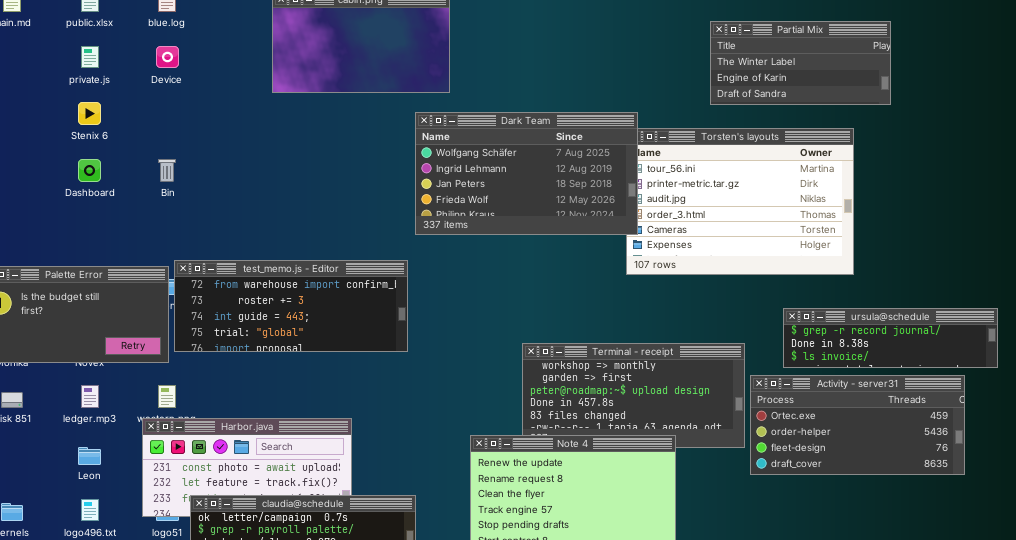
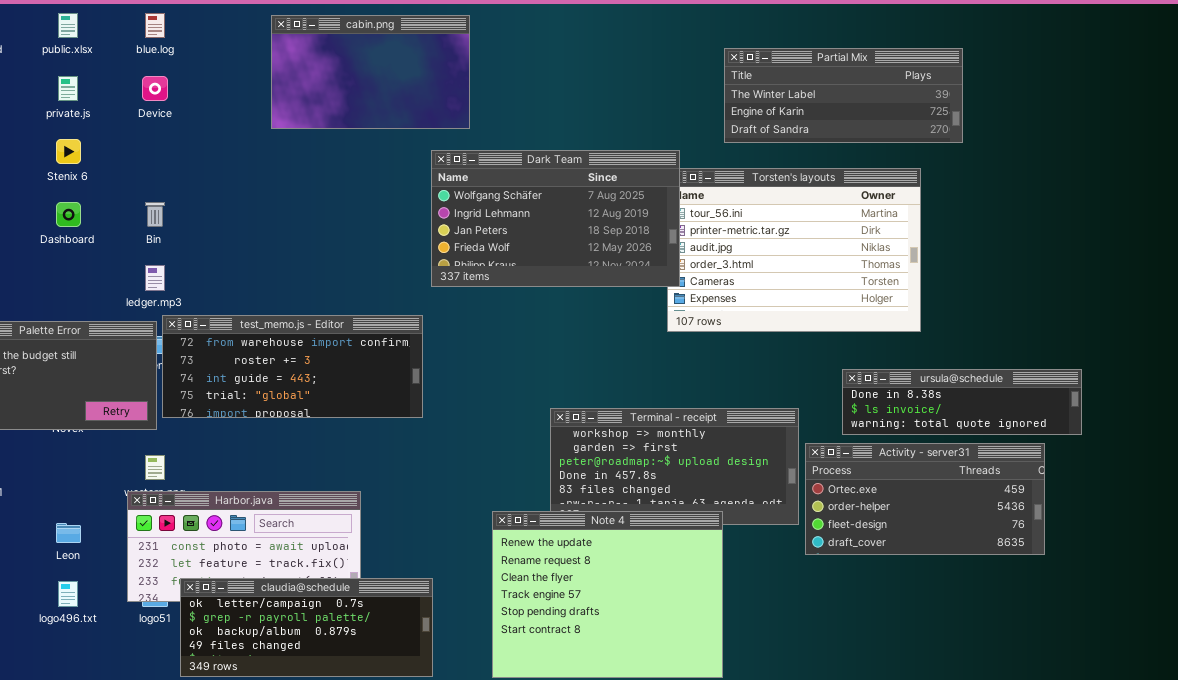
Partial Mix: [710,21,891,105] -> [724,48,963,143], resized
ursula@schedule: [783,308,998,368] -> [842,369,1082,435], scrolled down 1 row
ledger.mp3: [81,385,99,408] -> [145,265,165,291], moved

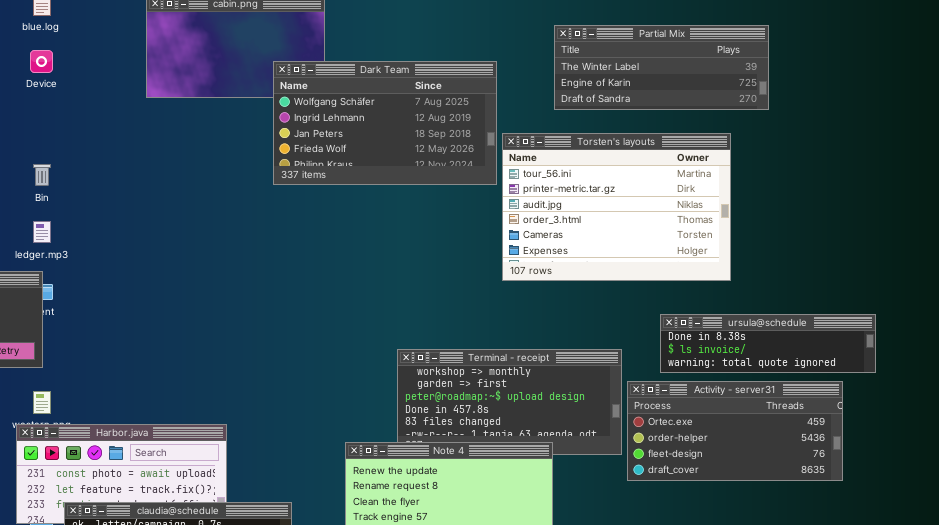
Dark Team: [431,150,680,287] -> [273,61,497,185], moved
test_memo.js - Editor: [162,315,423,418] -> none, closed

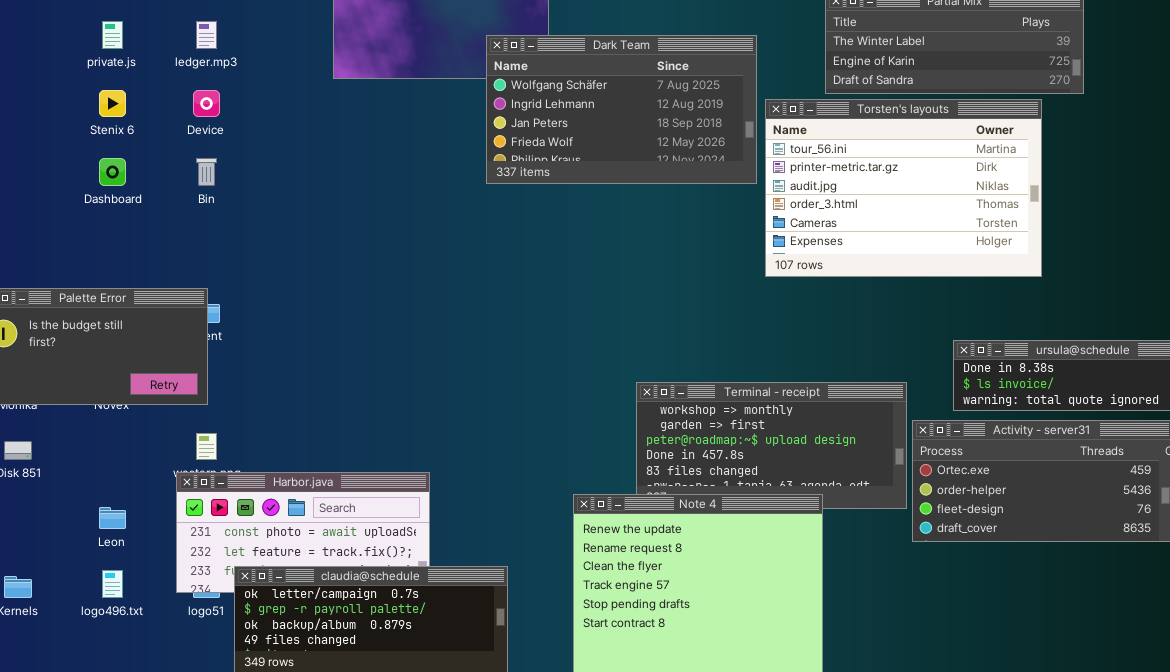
Device: [30,50,53,73] -> [193,90,220,117], moved
Torsten's layouts: [502,133,731,281] -> [765,99,1042,277], moved
ledger.mp3: [33,221,51,243] -> [196,21,217,49], moved

